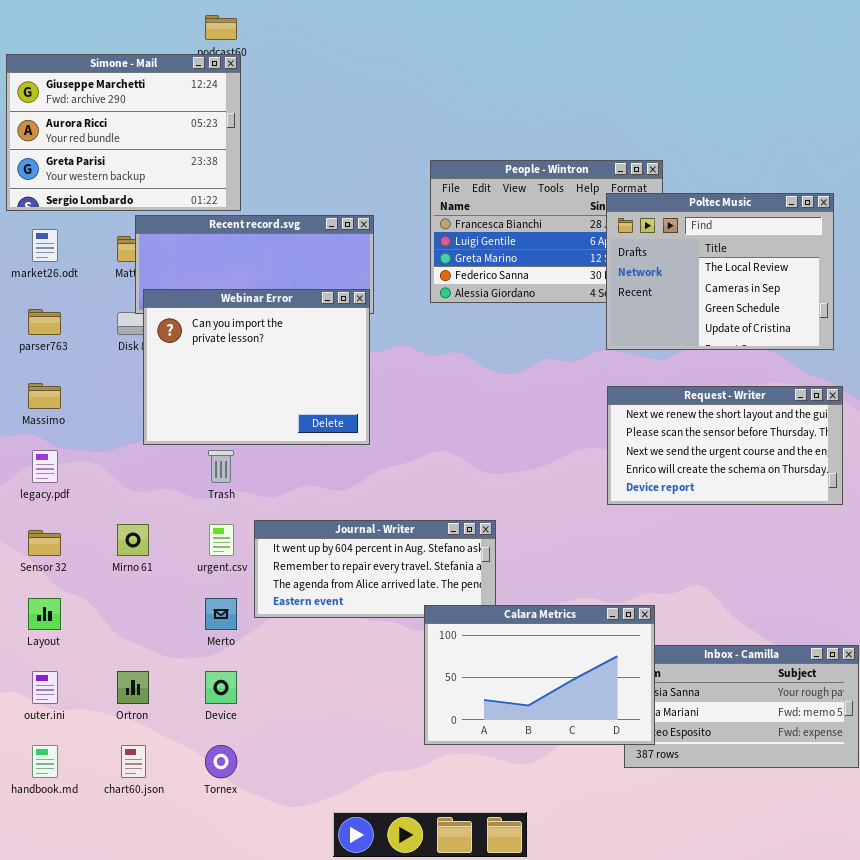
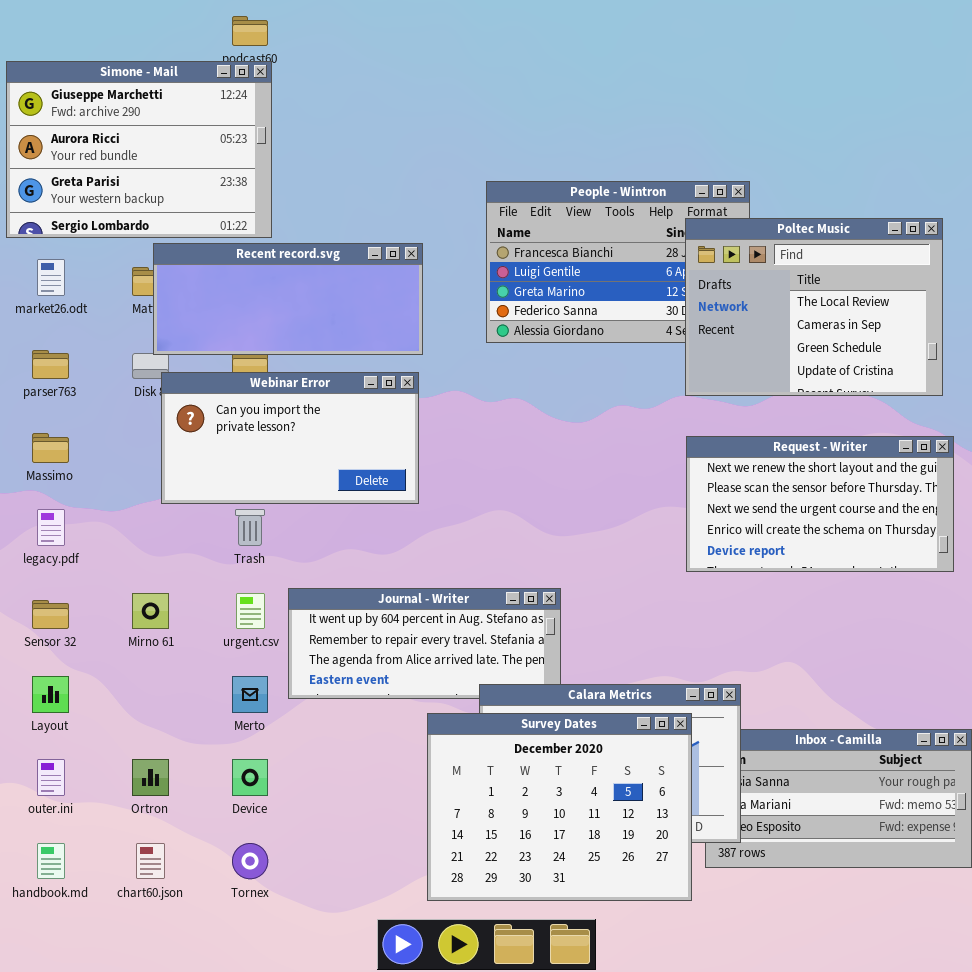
Webinar Error: [143,289,370,445] -> [161,372,419,504], resized
Survey Dates: none -> [427,713,692,901], opened

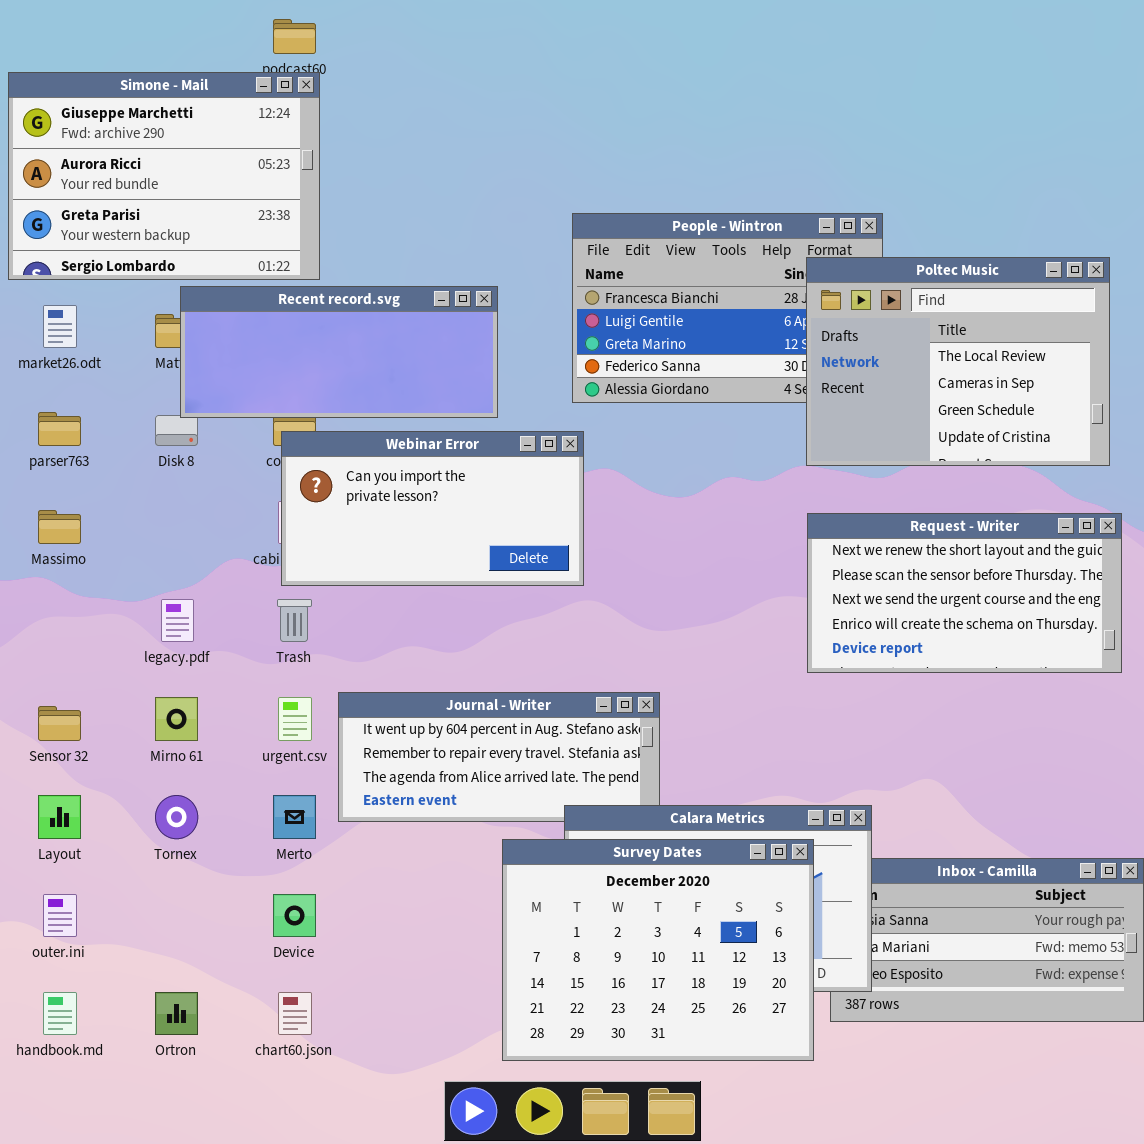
Webinar Error: [161,372,419,504] -> [281,431,584,586], moved
legacy.pdf: [37,509,65,546] -> [161,599,194,642], moved
Ortron: [132,759,169,796] -> [155,992,198,1035], moved
chart60.json: [136,843,165,879] -> [278,992,312,1035], moved
Tornex: [232,843,268,879] -> [155,795,198,839], moved

